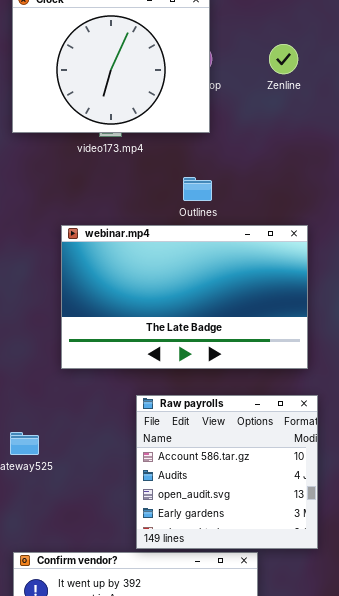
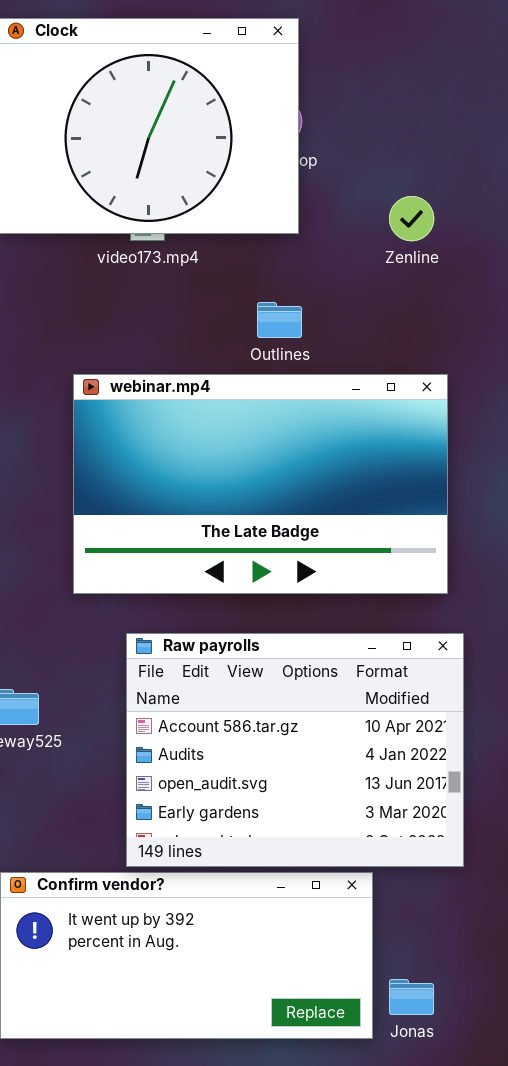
Zenline: [269,44,298,74] -> [389,196,434,241], moved
Raw payrolls: [136,395,318,549] -> [126,633,464,867], resized

